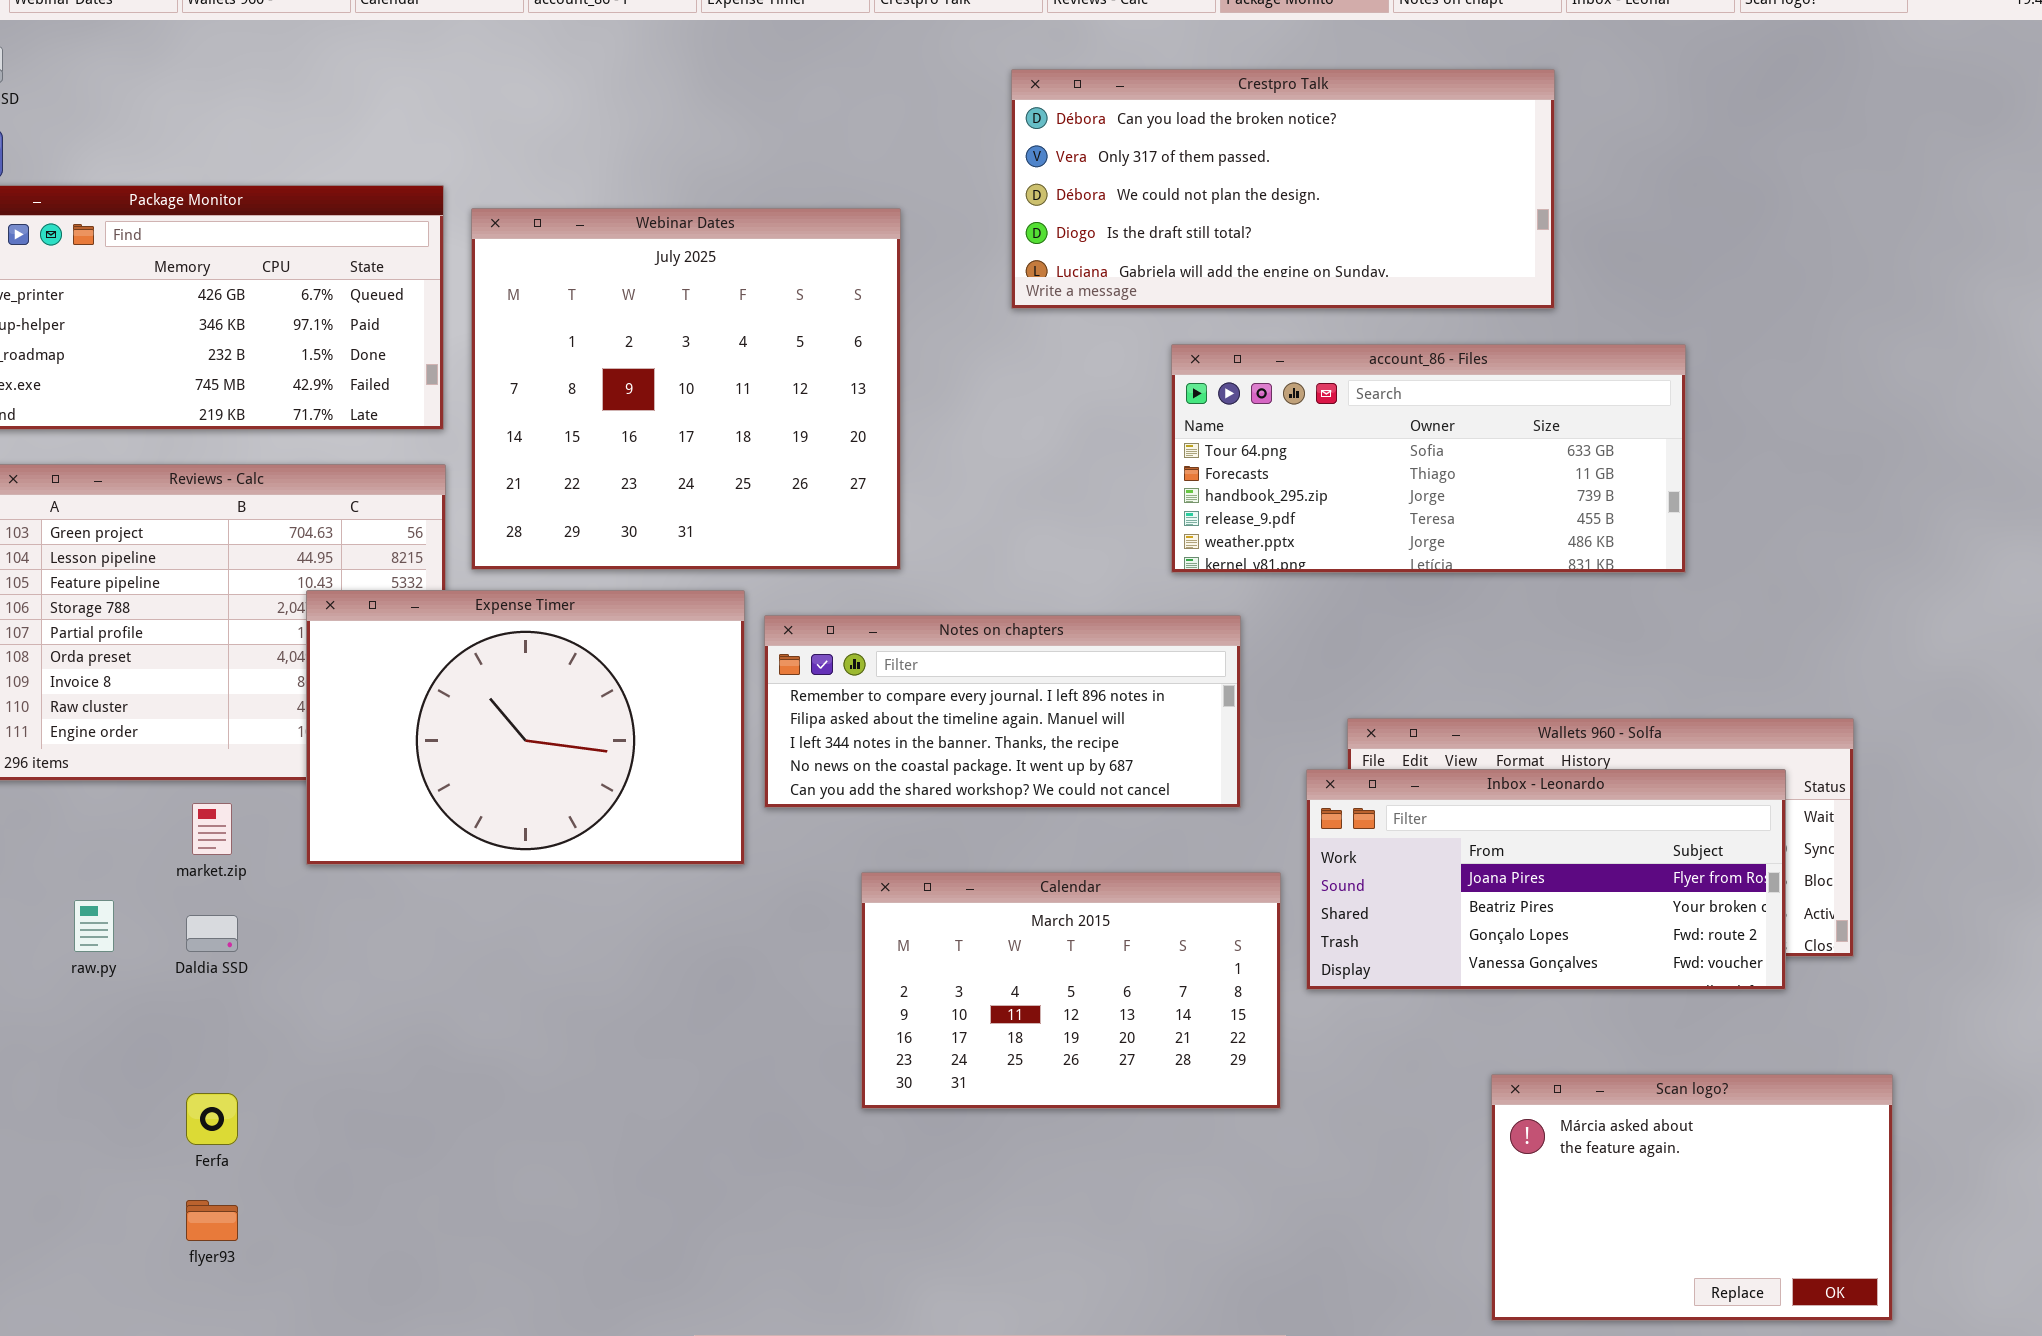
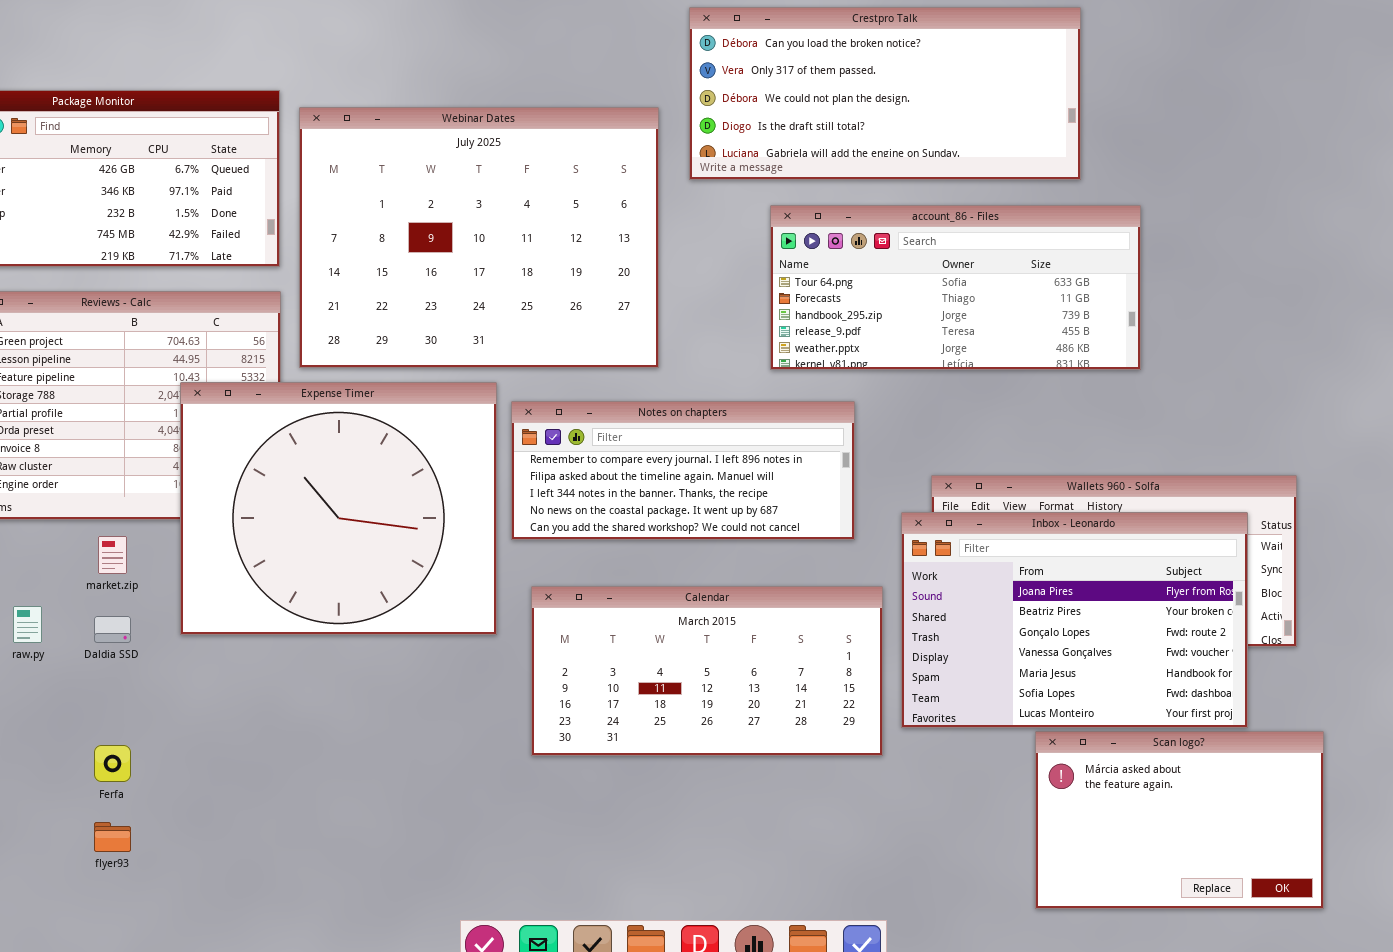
Webinar Dates: [471,208,901,570] -> [299,107,659,368], resized
account_86 - Files: [1171,344,1686,573] -> [770,205,1141,370], moved
Expense Timer: [306,590,745,865] -> [180,382,497,635], resized
Inbox - Leonardo: [1306,769,1786,990] -> [901,512,1248,728], resized
Calendar: [861,872,1281,1109] -> [531,586,883,756], resized

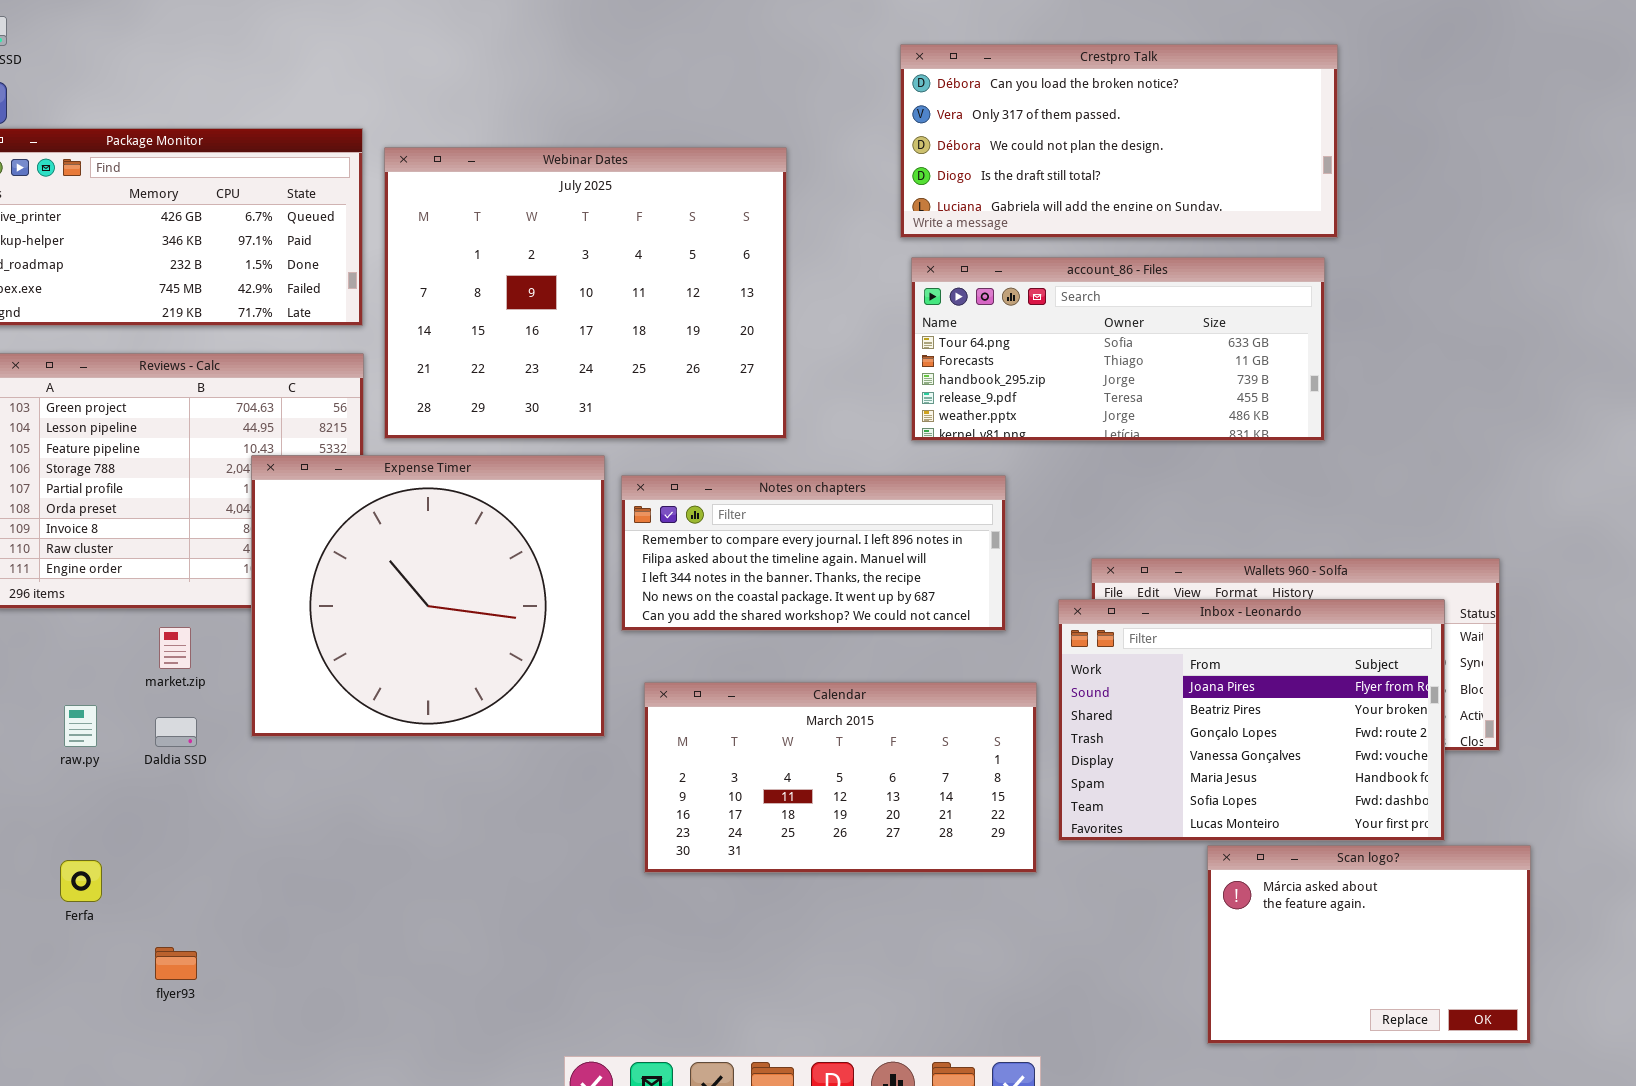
Crestpro Talk: [689,7,1081,180] -> [900,44,1338,238], moved
Ferfa: [94,745,131,782] -> [60,860,102,902], moved

